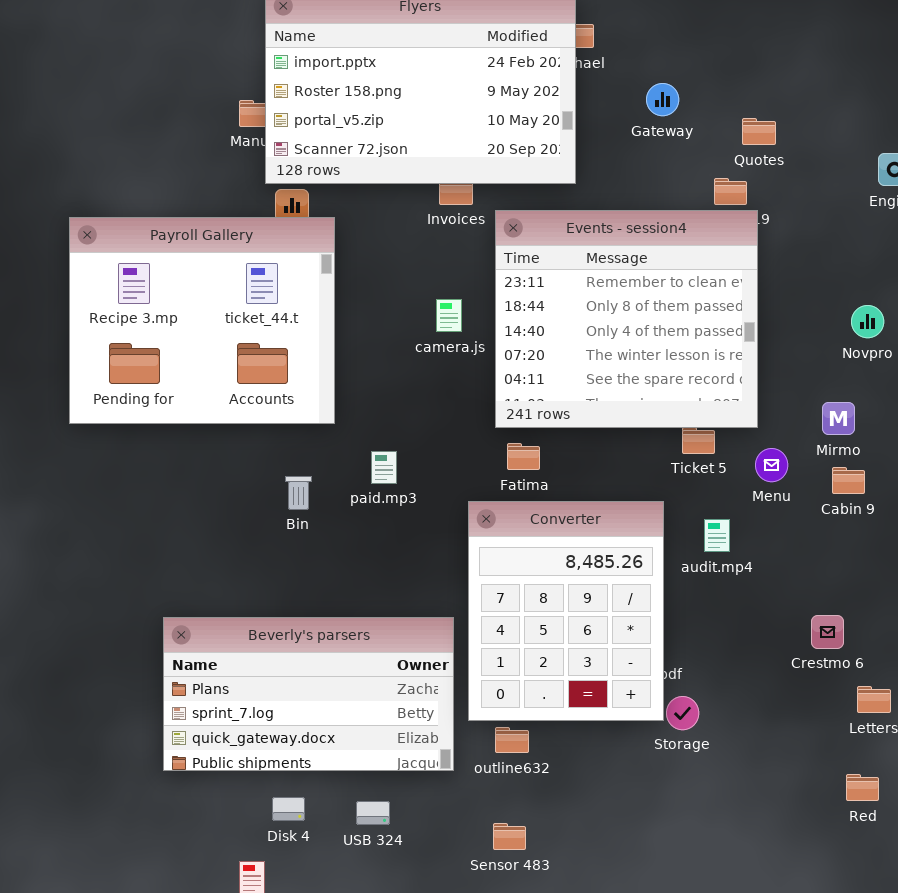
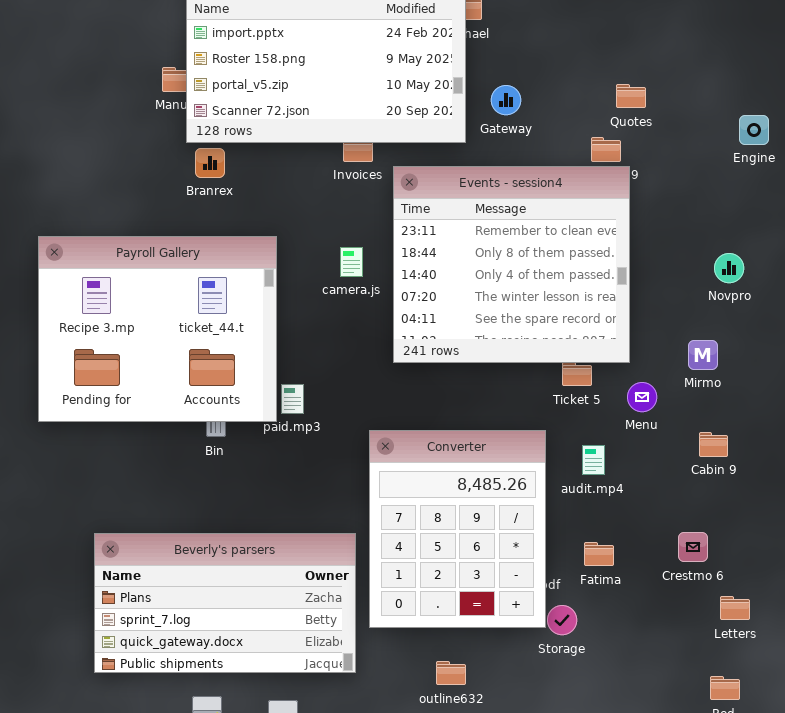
Gateway: [646,83,679,116] -> [491,85,521,115], moved
Payroll Gallery: [69,217,335,424] -> [38,236,277,422], moved
Fatima: [507,443,540,470] -> [584,542,614,566], moved
Cabin 9: [832,467,865,494] -> [699,432,728,457], moved
outline632: [495,727,529,753] -> [436,661,466,685], moved

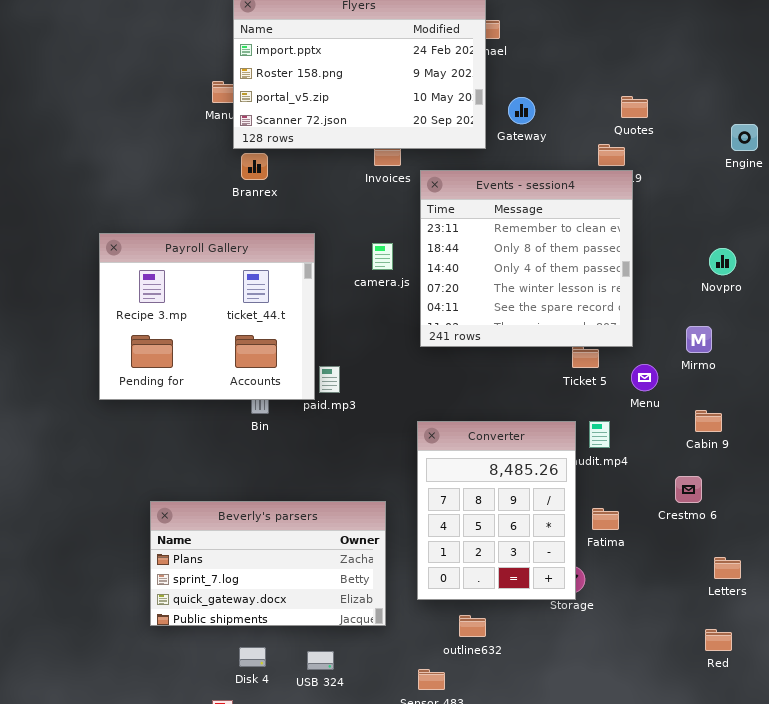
Converter: [369,430,546,628] -> [417,421,576,600], moved
Crestmo 6: [678,532,708,562] -> [675,476,702,503], moved

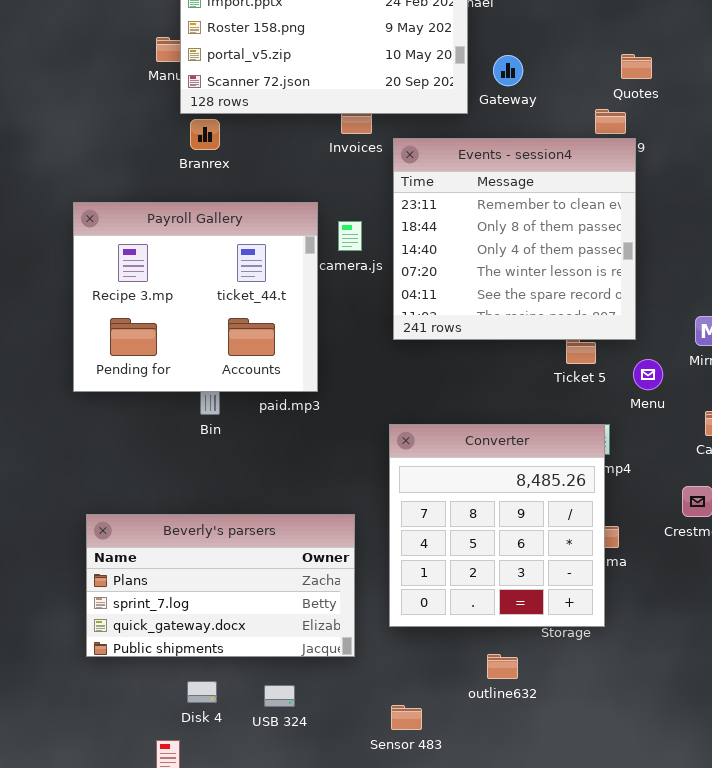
Payroll Gallery: [99,233,315,400] -> [73,202,318,392], moved
Converter: [417,421,576,600] -> [389,424,605,627], resized
outline632: [459,615,486,637] -> [487,654,518,679], moved

